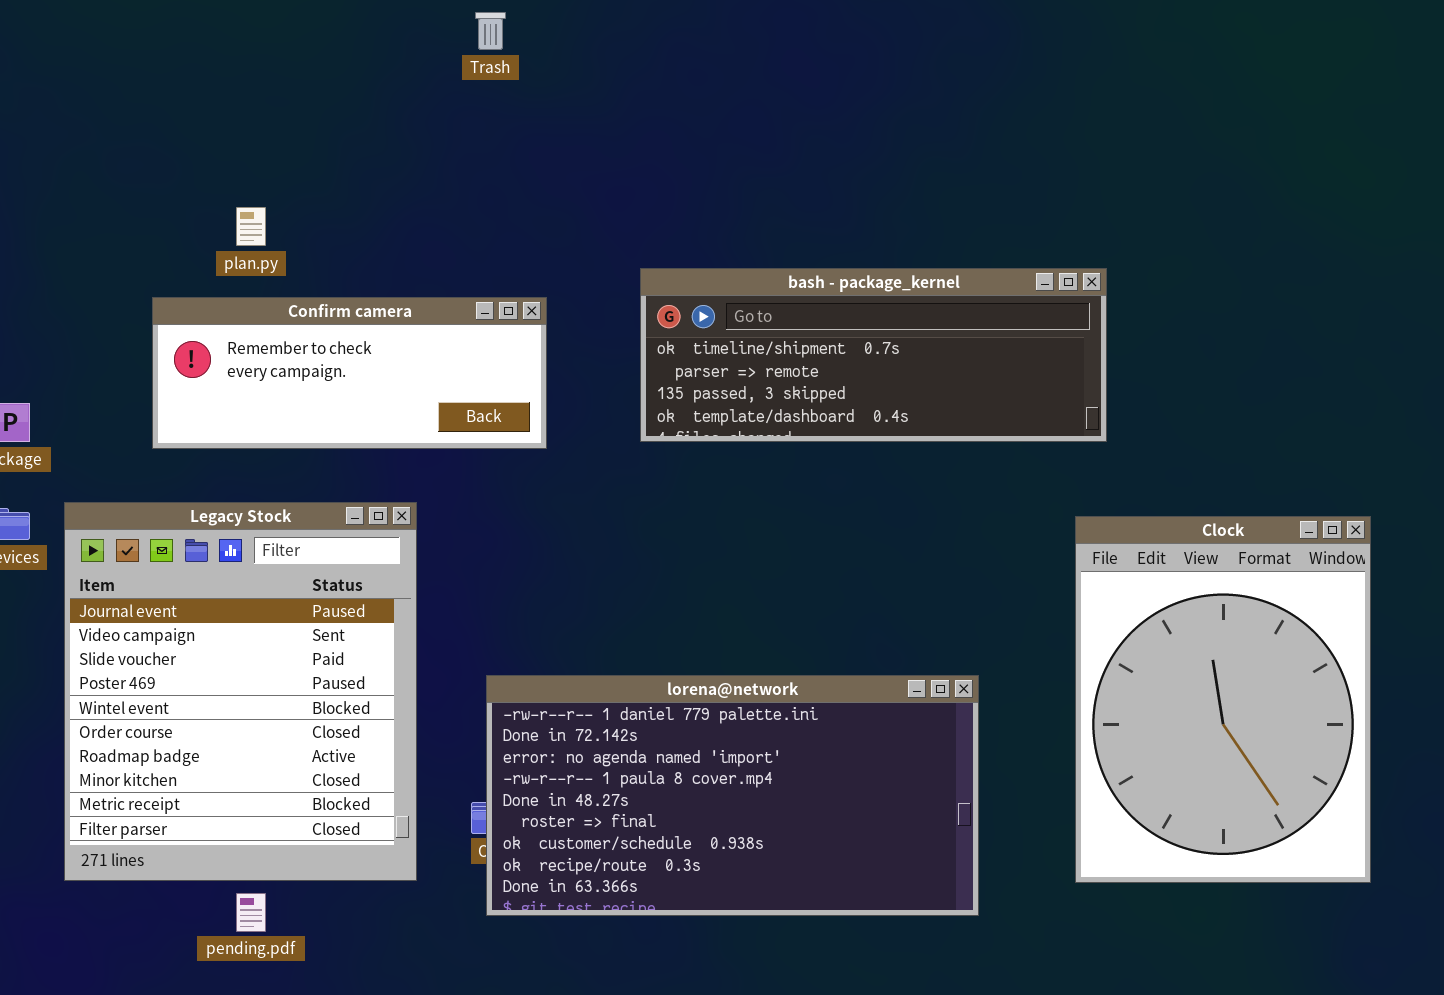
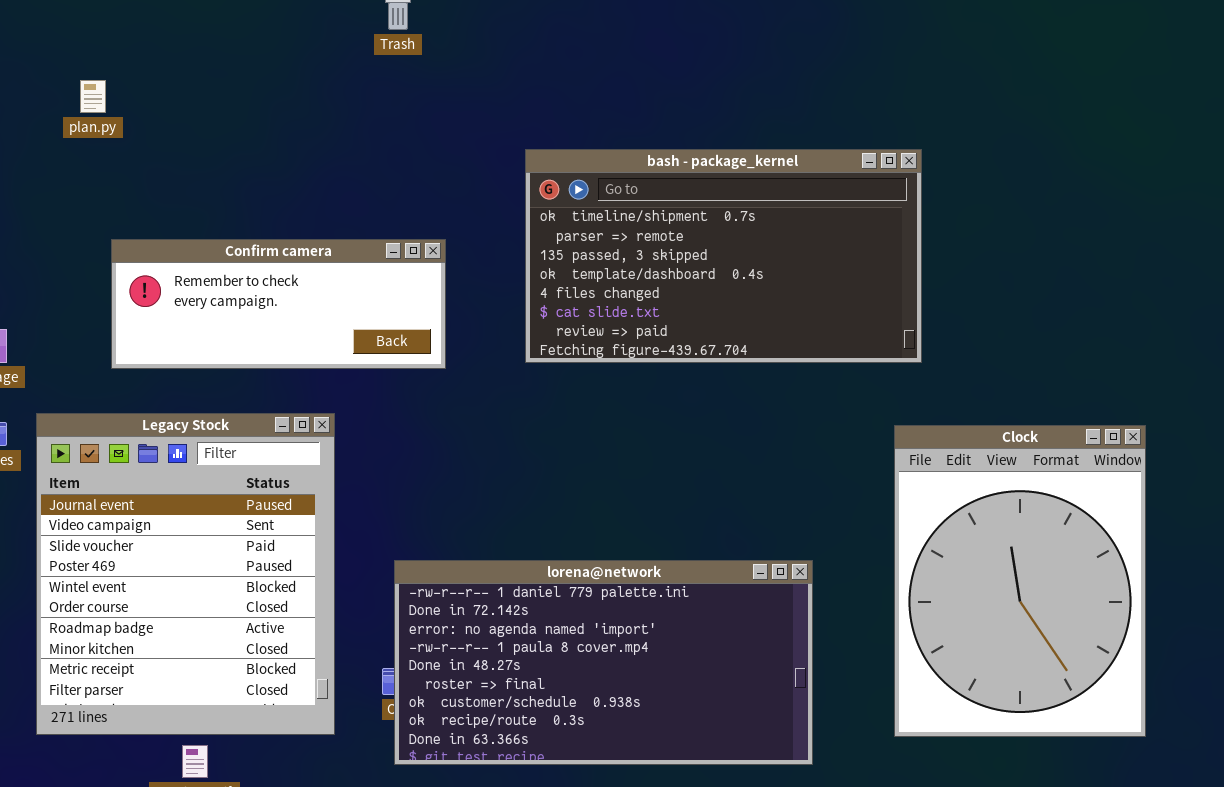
plan.py: [236,207,266,246] -> [80,80,106,113], moved
bash - package_kernel: [640,268,1107,442] -> [525,149,922,363], resized

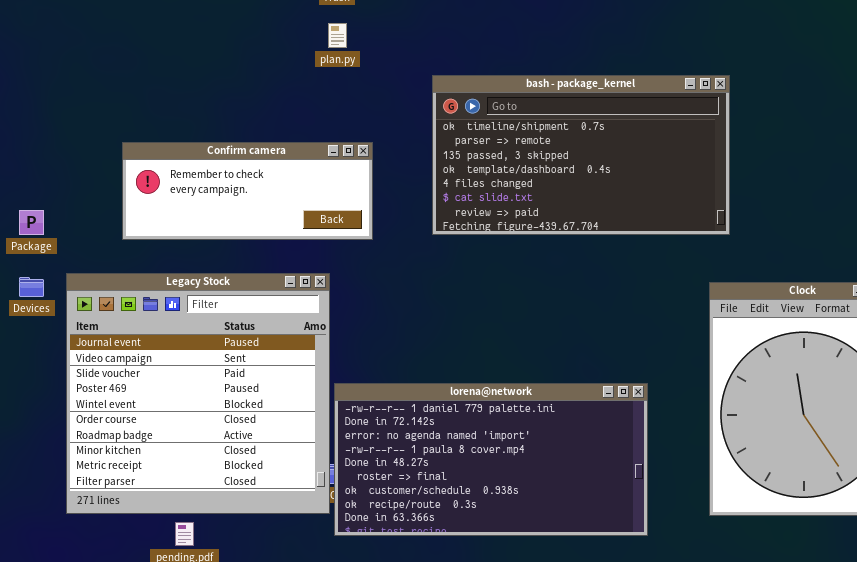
plan.py: [80,80,106,113] -> [328,23,347,48], moved
Legacy Stock: [36,413,335,735] -> [66,273,330,514], resized

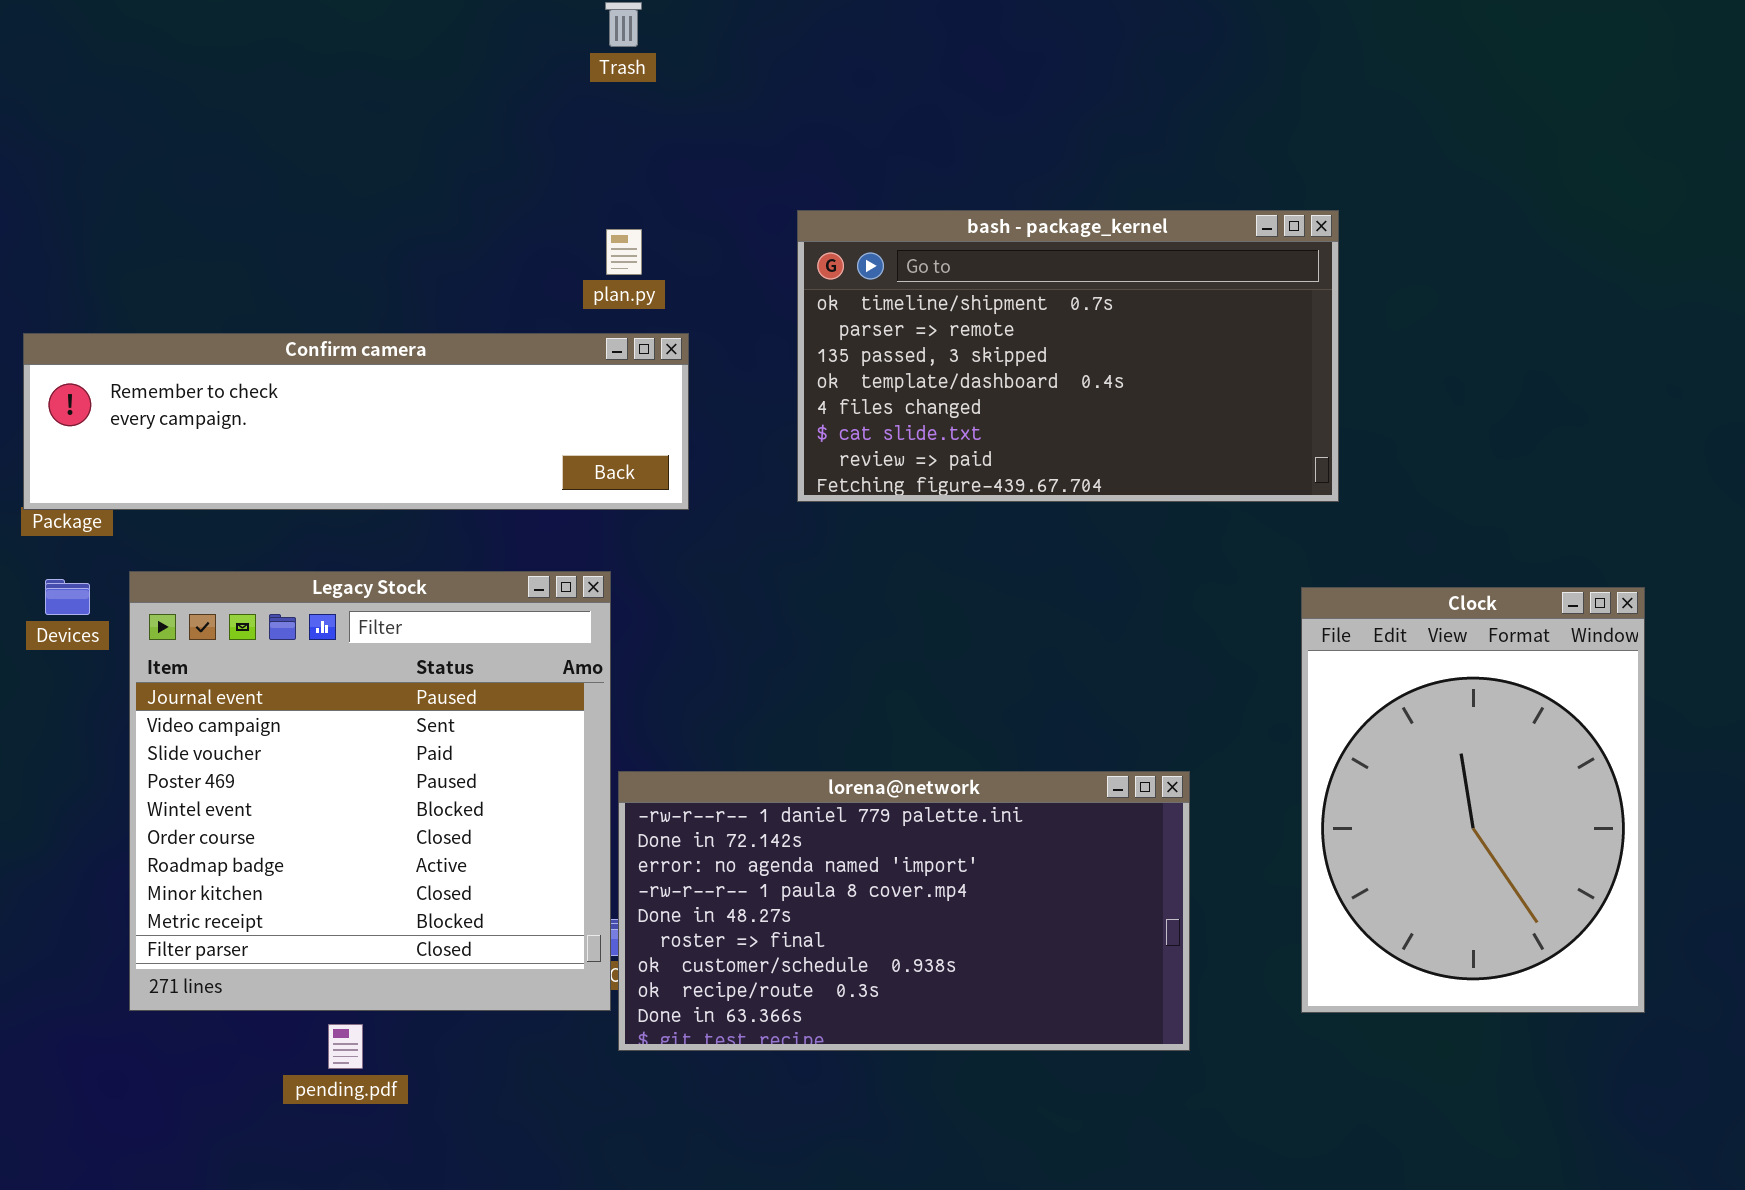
plan.py: [328,23,347,48] -> [606,229,642,275], moved
Confirm camera: [122,142,373,240] -> [23,333,689,510], resized

